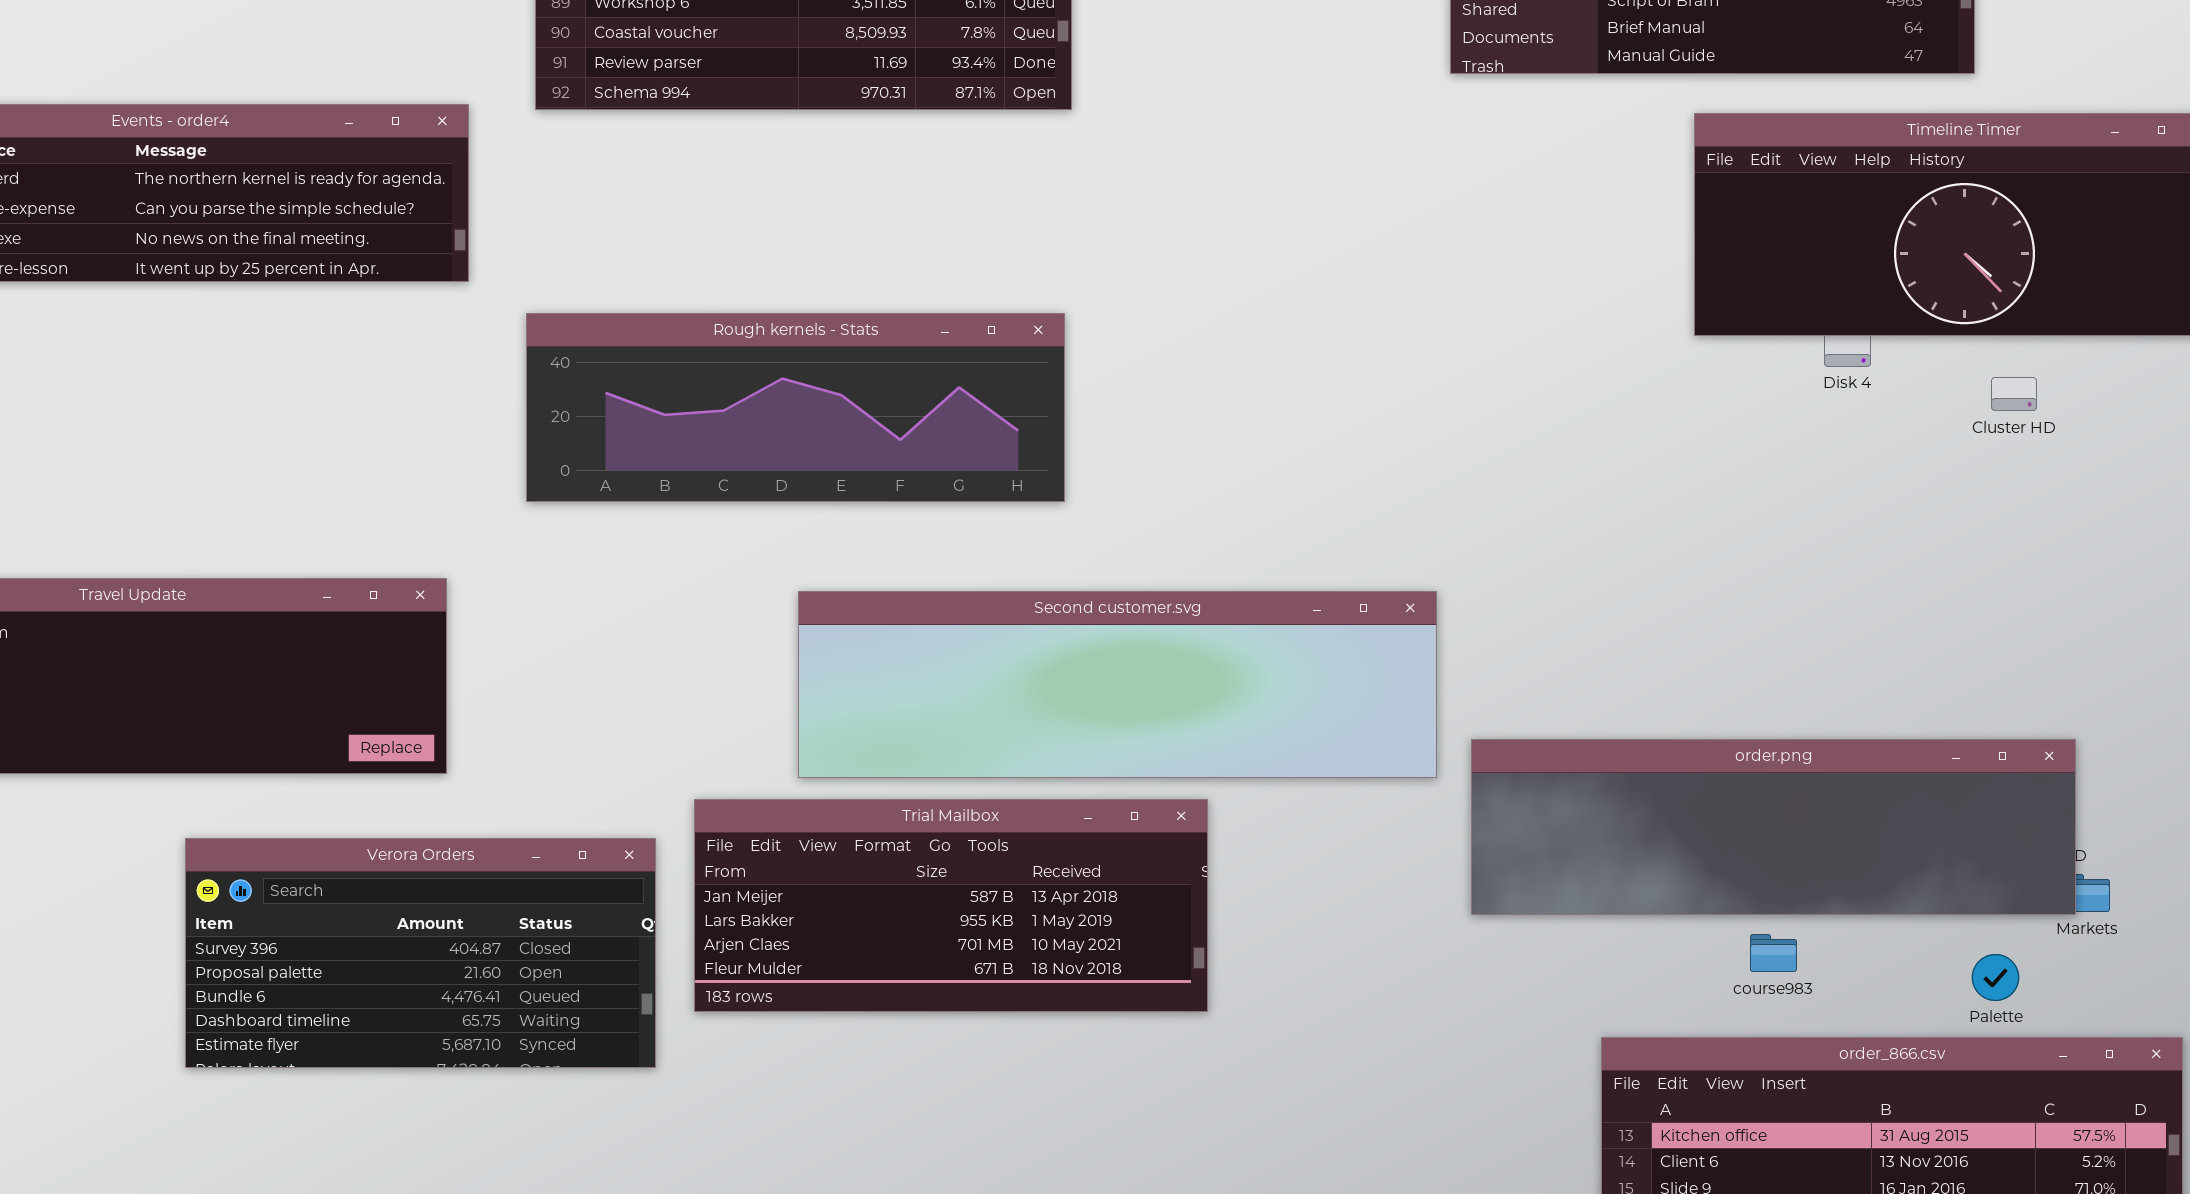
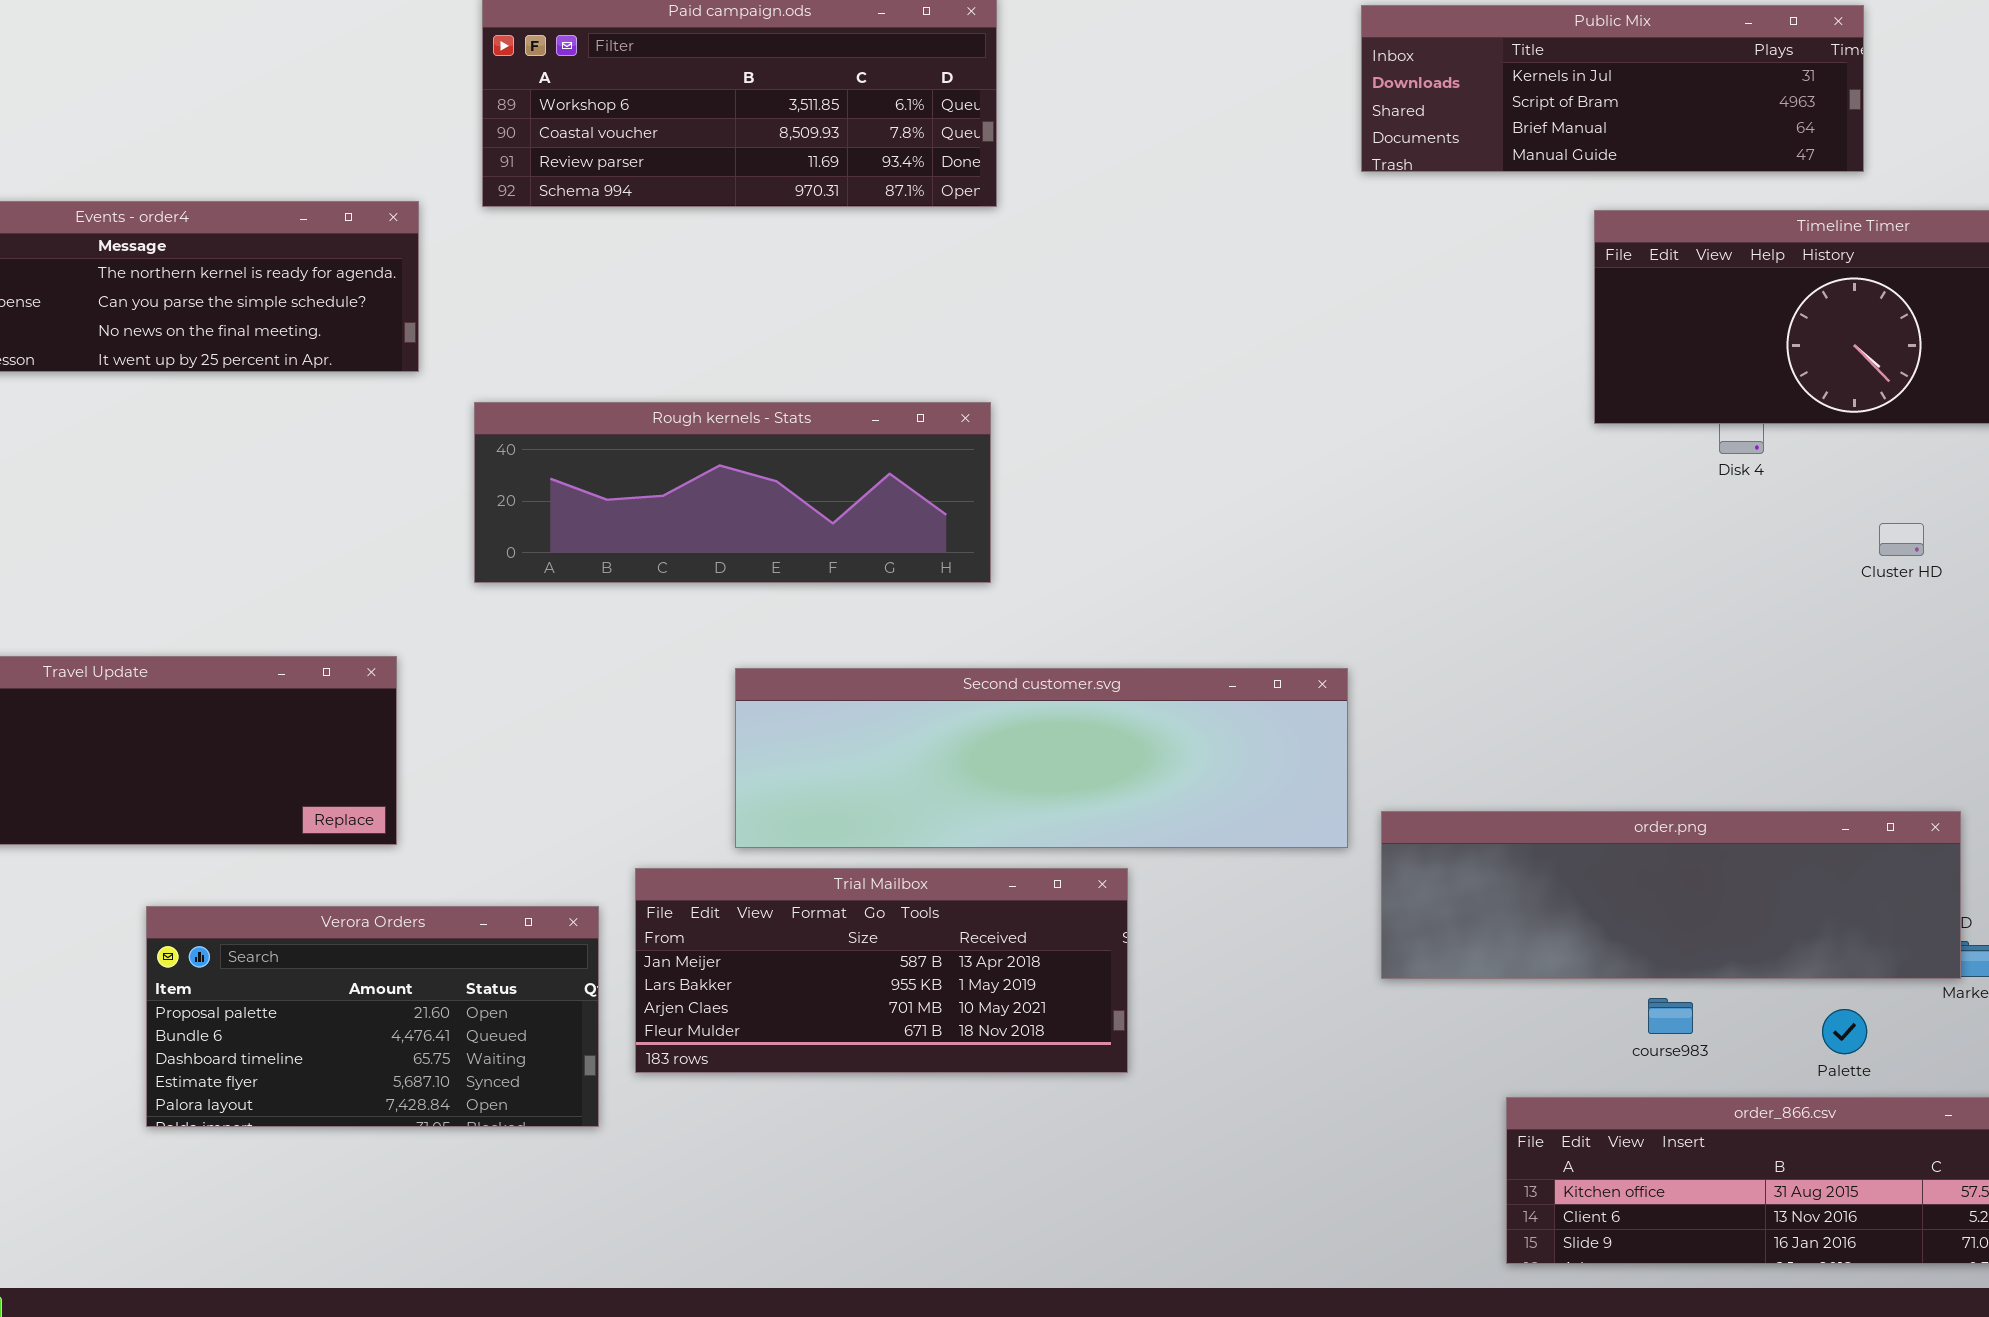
Cluster HD: [1991,377,2037,411] -> [1879,523,1924,556], moved
Verora Orders: [185,838,656,1068] -> [146,906,599,1127], scrolled down 1 row
Palette: [1972,954,2019,1001] -> [1822,1009,1867,1054], moved

